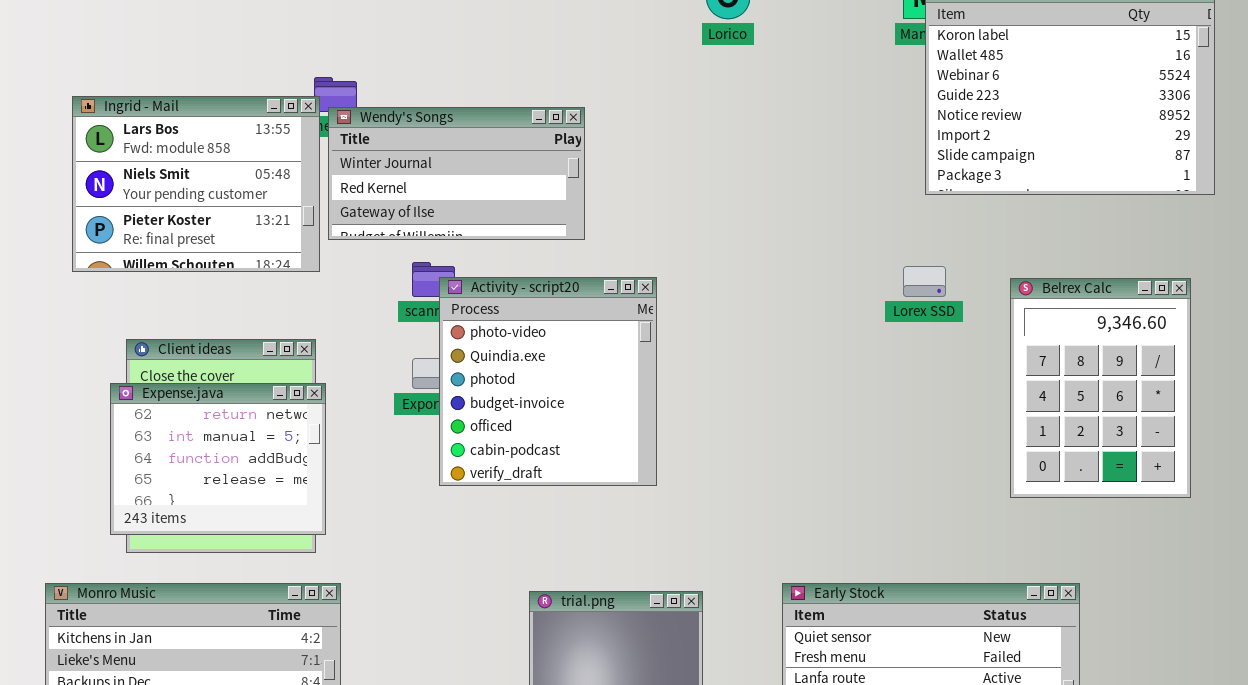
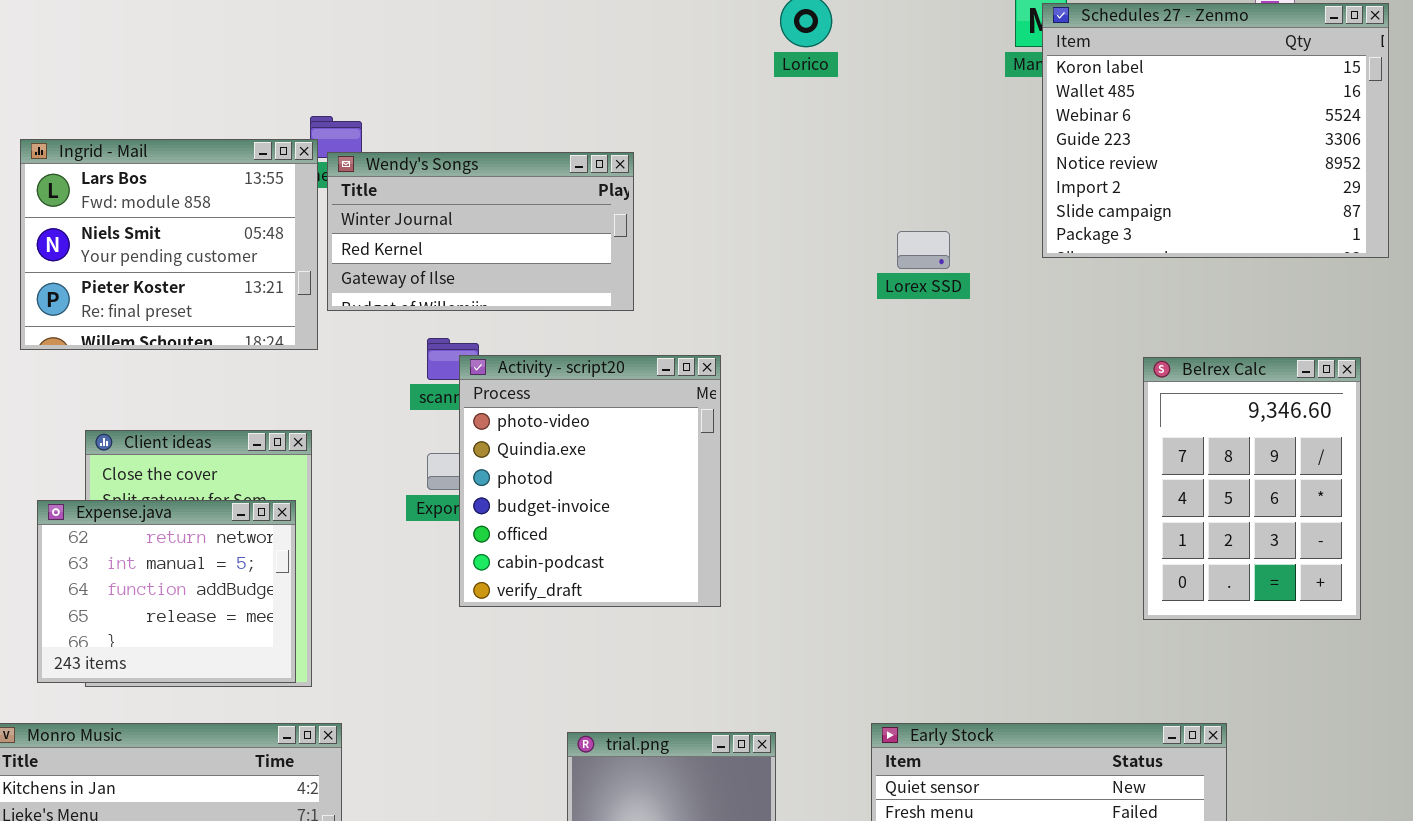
Lorex SSD: [903,266,946,297] -> [897,231,950,269], moved
Expense.java: [110,383,326,535] -> [37,500,296,683], moved

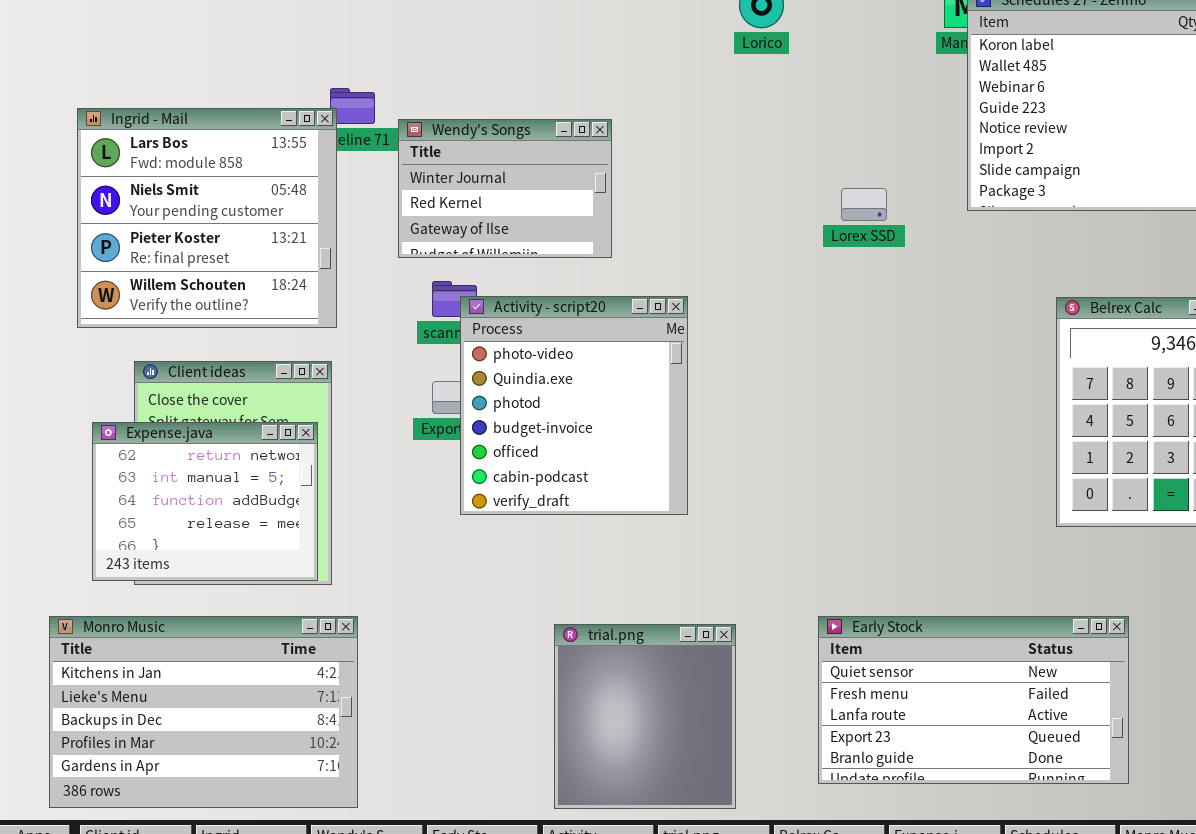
Ingrid - Mail: [20,139,318,350] -> [77,108,337,328], resized
Wendy's Songs: [327,152,634,311] -> [398,119,612,258], resized

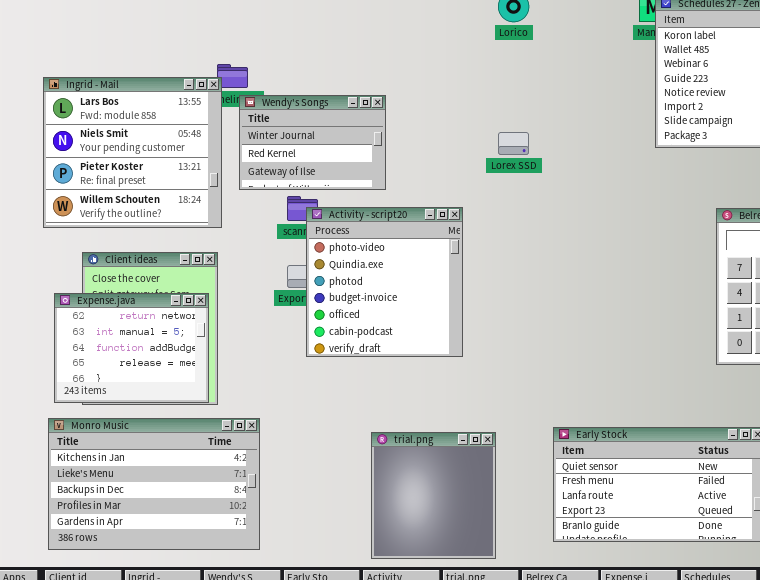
Wendy's Songs: [398,119,612,258] -> [239,95,386,190], moved
Lorex SSD: [841,188,887,221] -> [498,132,529,155], moved
Monro Music: [49,616,358,808] -> [48,418,260,550], moved

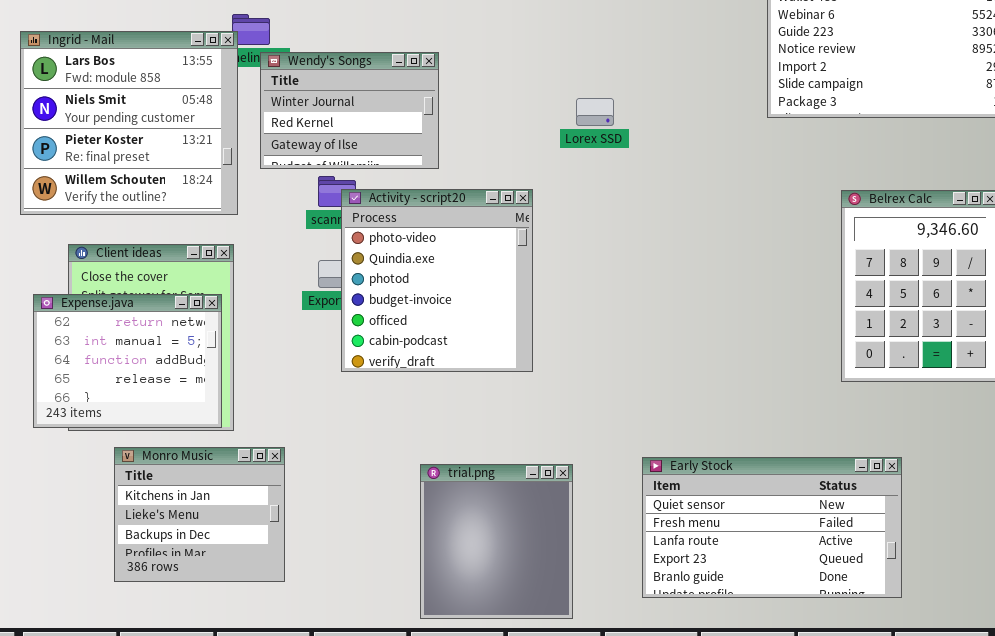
Monro Music: [48,418,260,550] -> [114,447,285,582], resized

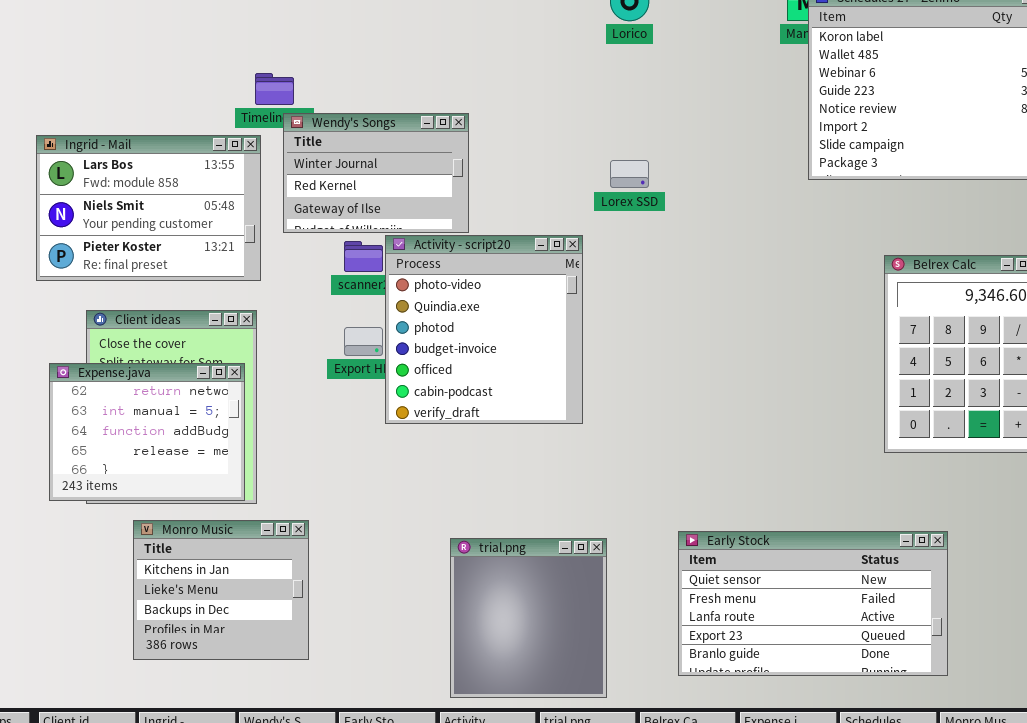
Ingrid - Mail: [20,31,238,215] -> [36,135,261,281], resized
Activity - script20: [341,189,533,372] -> [385,235,583,424], moved

